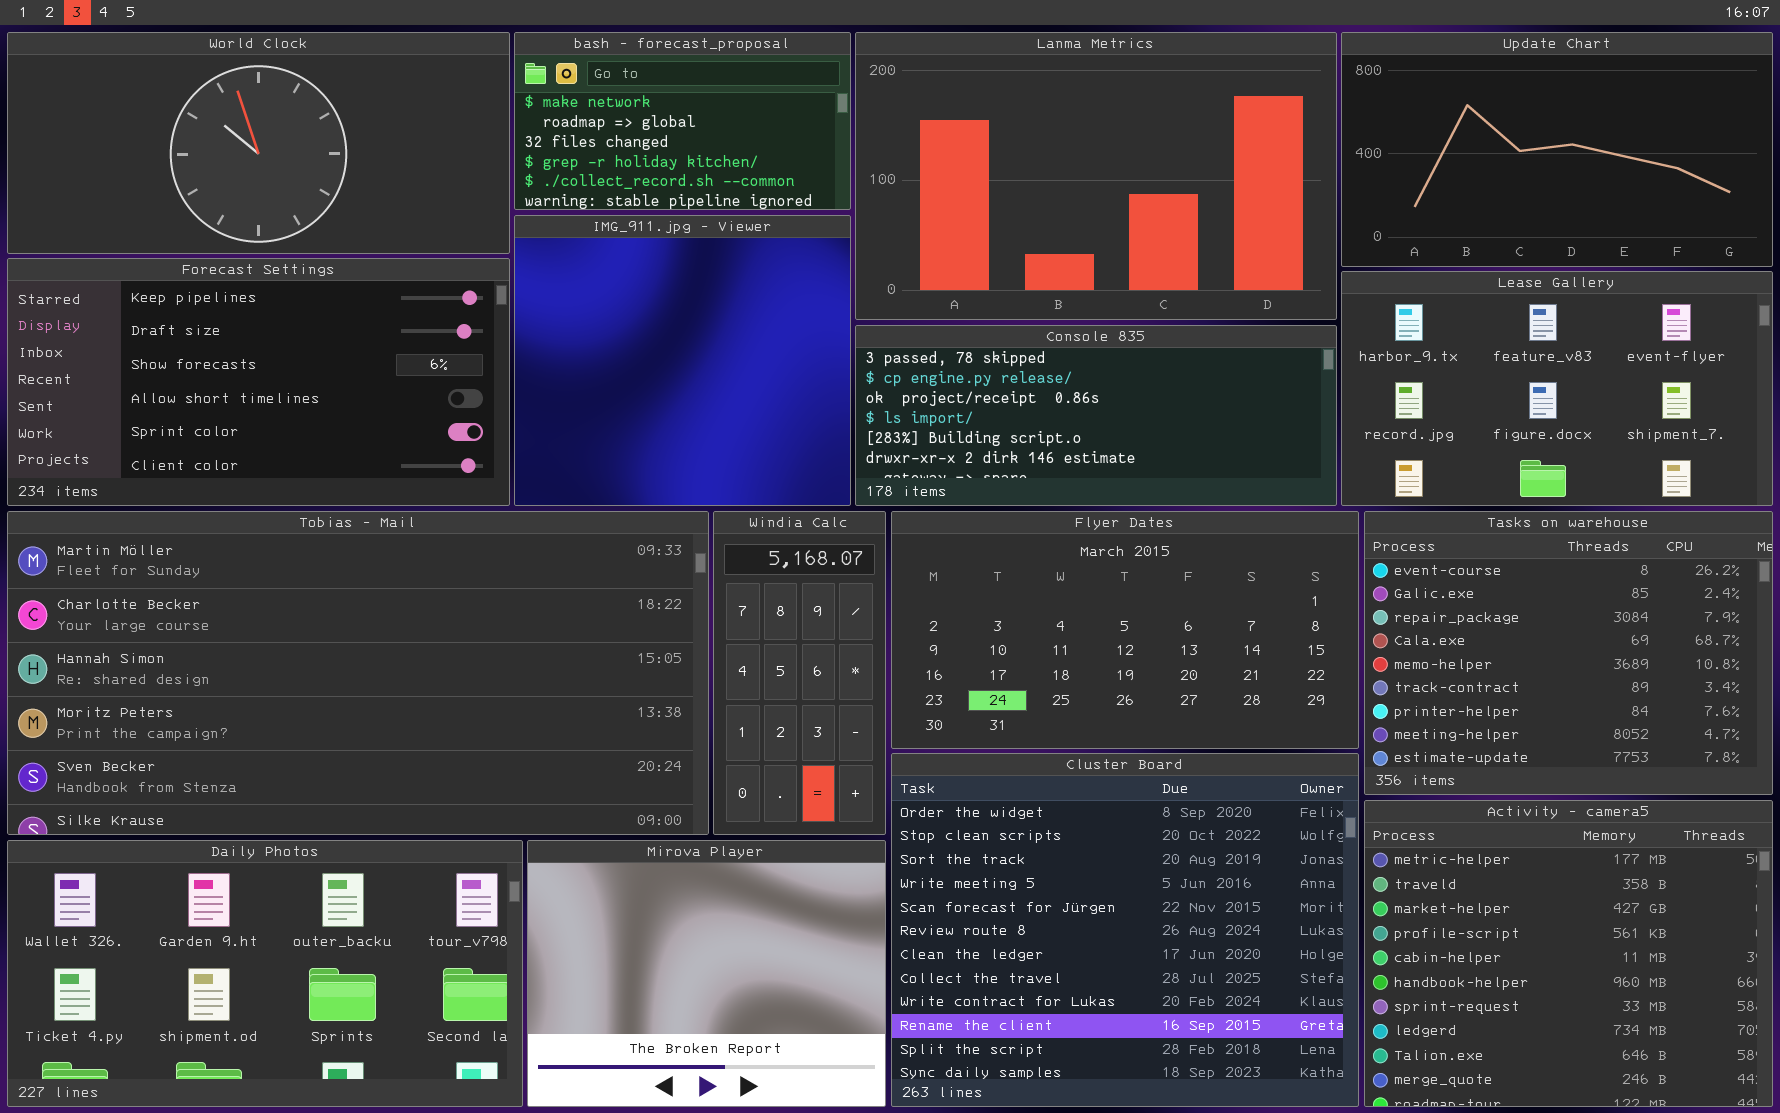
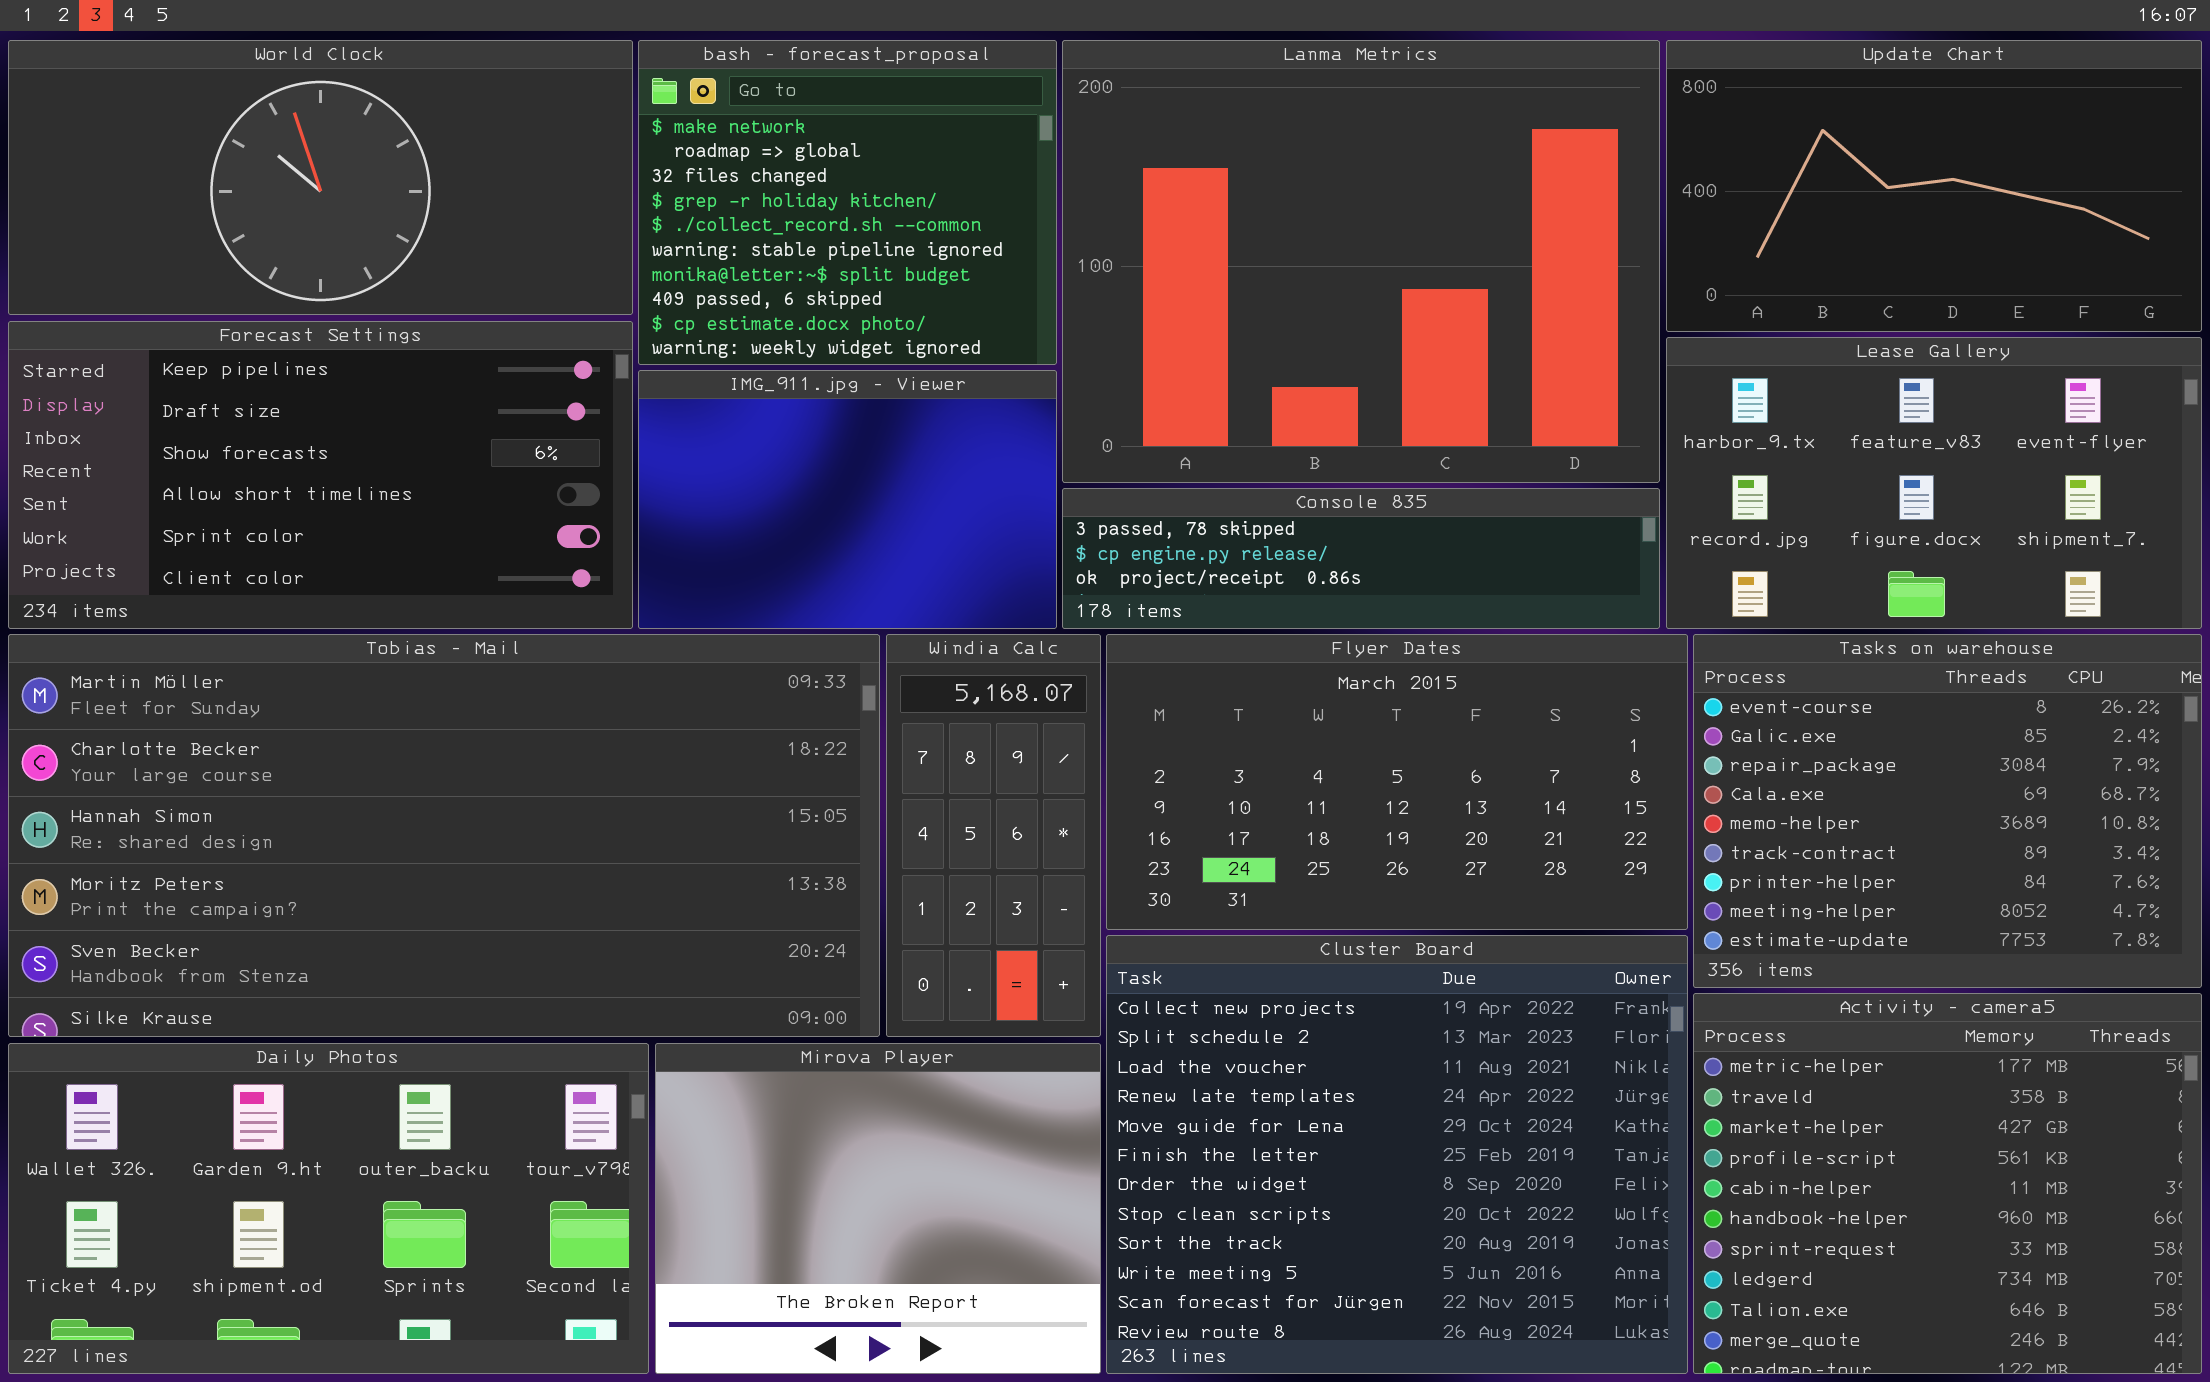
bash - forecast_proposal: [514,32,851,210] -> [638,40,1057,365], resized
Lanma Metrics: [855,32,1337,320] -> [1062,40,1660,483], resized
IMG_911.jpg - Viewer: [514,215,851,506] -> [638,370,1057,629], resized
Console 835: [855,325,1337,506] -> [1062,488,1660,629], resized
Cluster Board: [891,753,1359,1107] -> [1106,935,1688,1374], scrolled up 6 rows

